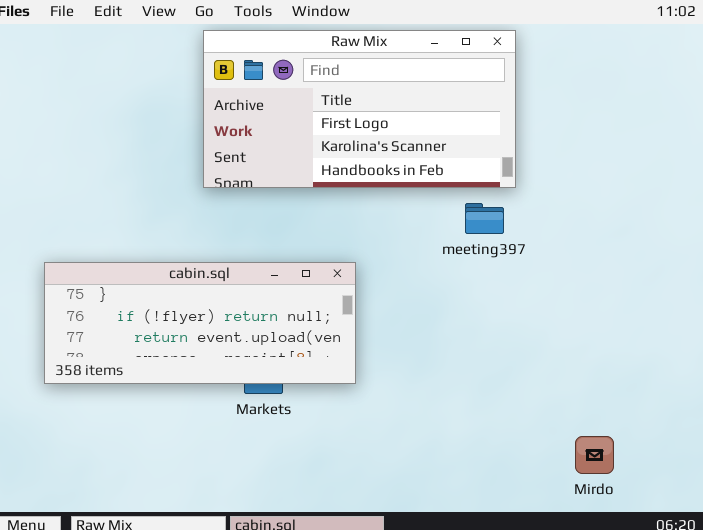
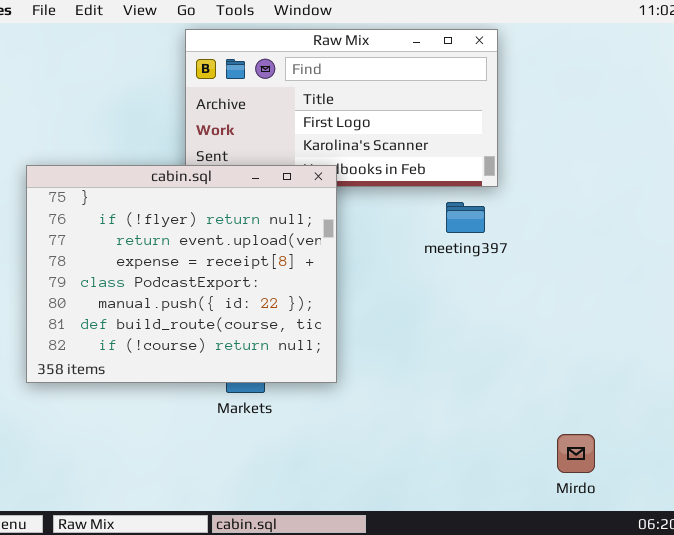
cabin.sql: [44,262,356,384] -> [26,165,337,383], resized

